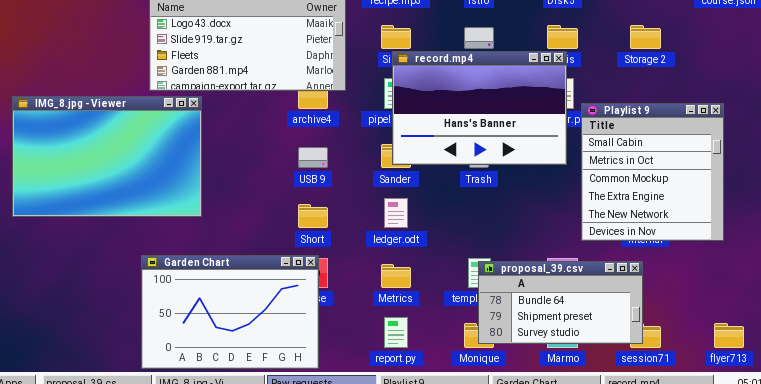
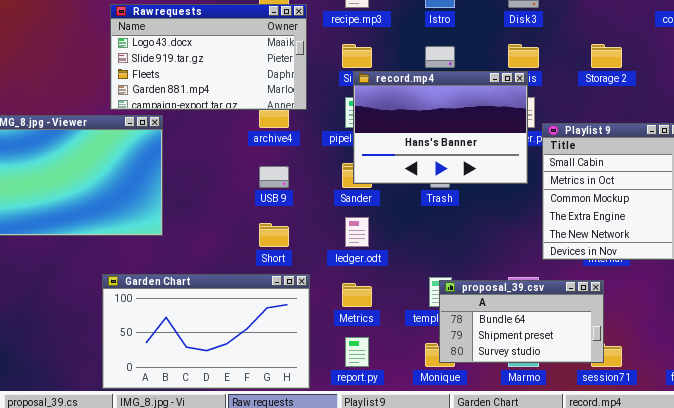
Garden Chart: [141,255,319,369] -> [102,274,310,389], resized

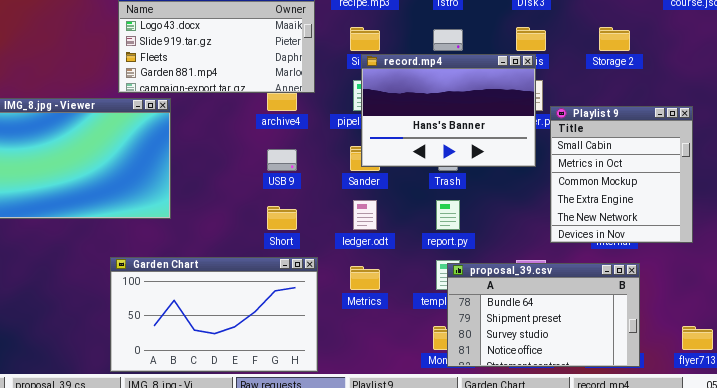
proposal_39.csv: [439,280,604,363] -> [447,263,640,367], resized
report.py: [345,337,369,367] -> [436,200,460,230], moved

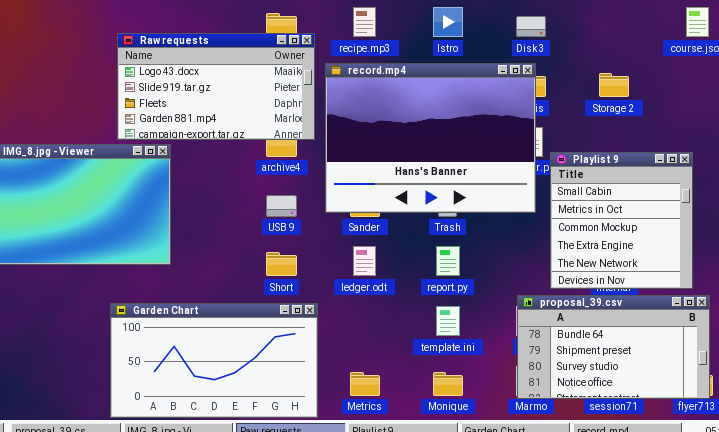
record.mp4: [361,54,536,167] -> [325,63,536,213], resized
proposal_39.csv: [447,263,640,367] -> [517,295,710,399], moved
Metrics: [350,266,380,290] -> [350,372,380,396], moved

